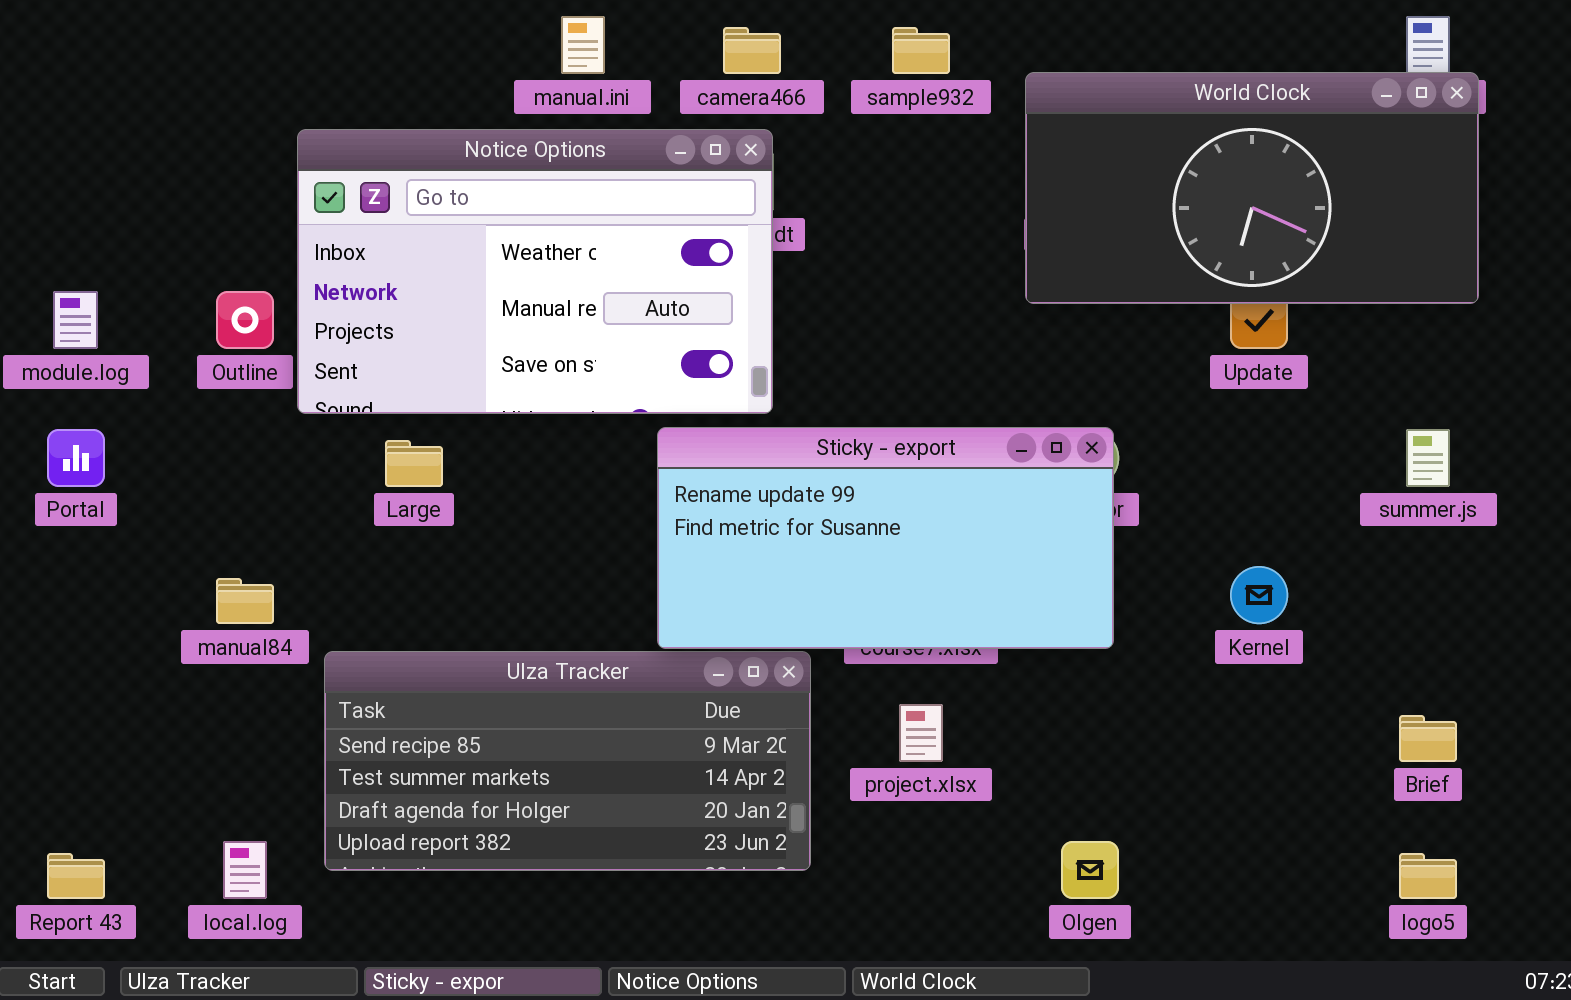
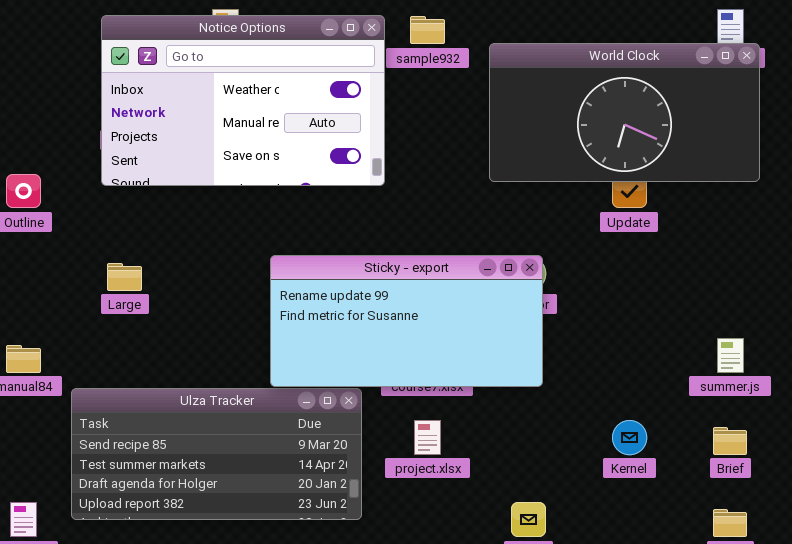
Notice Options: [297,129,773,414] -> [101,15,385,186], moved
summer.js: [1406,429,1450,487] -> [717,338,744,373], moved
Kernel: [1230,566,1288,624] -> [612,420,647,455], moved

